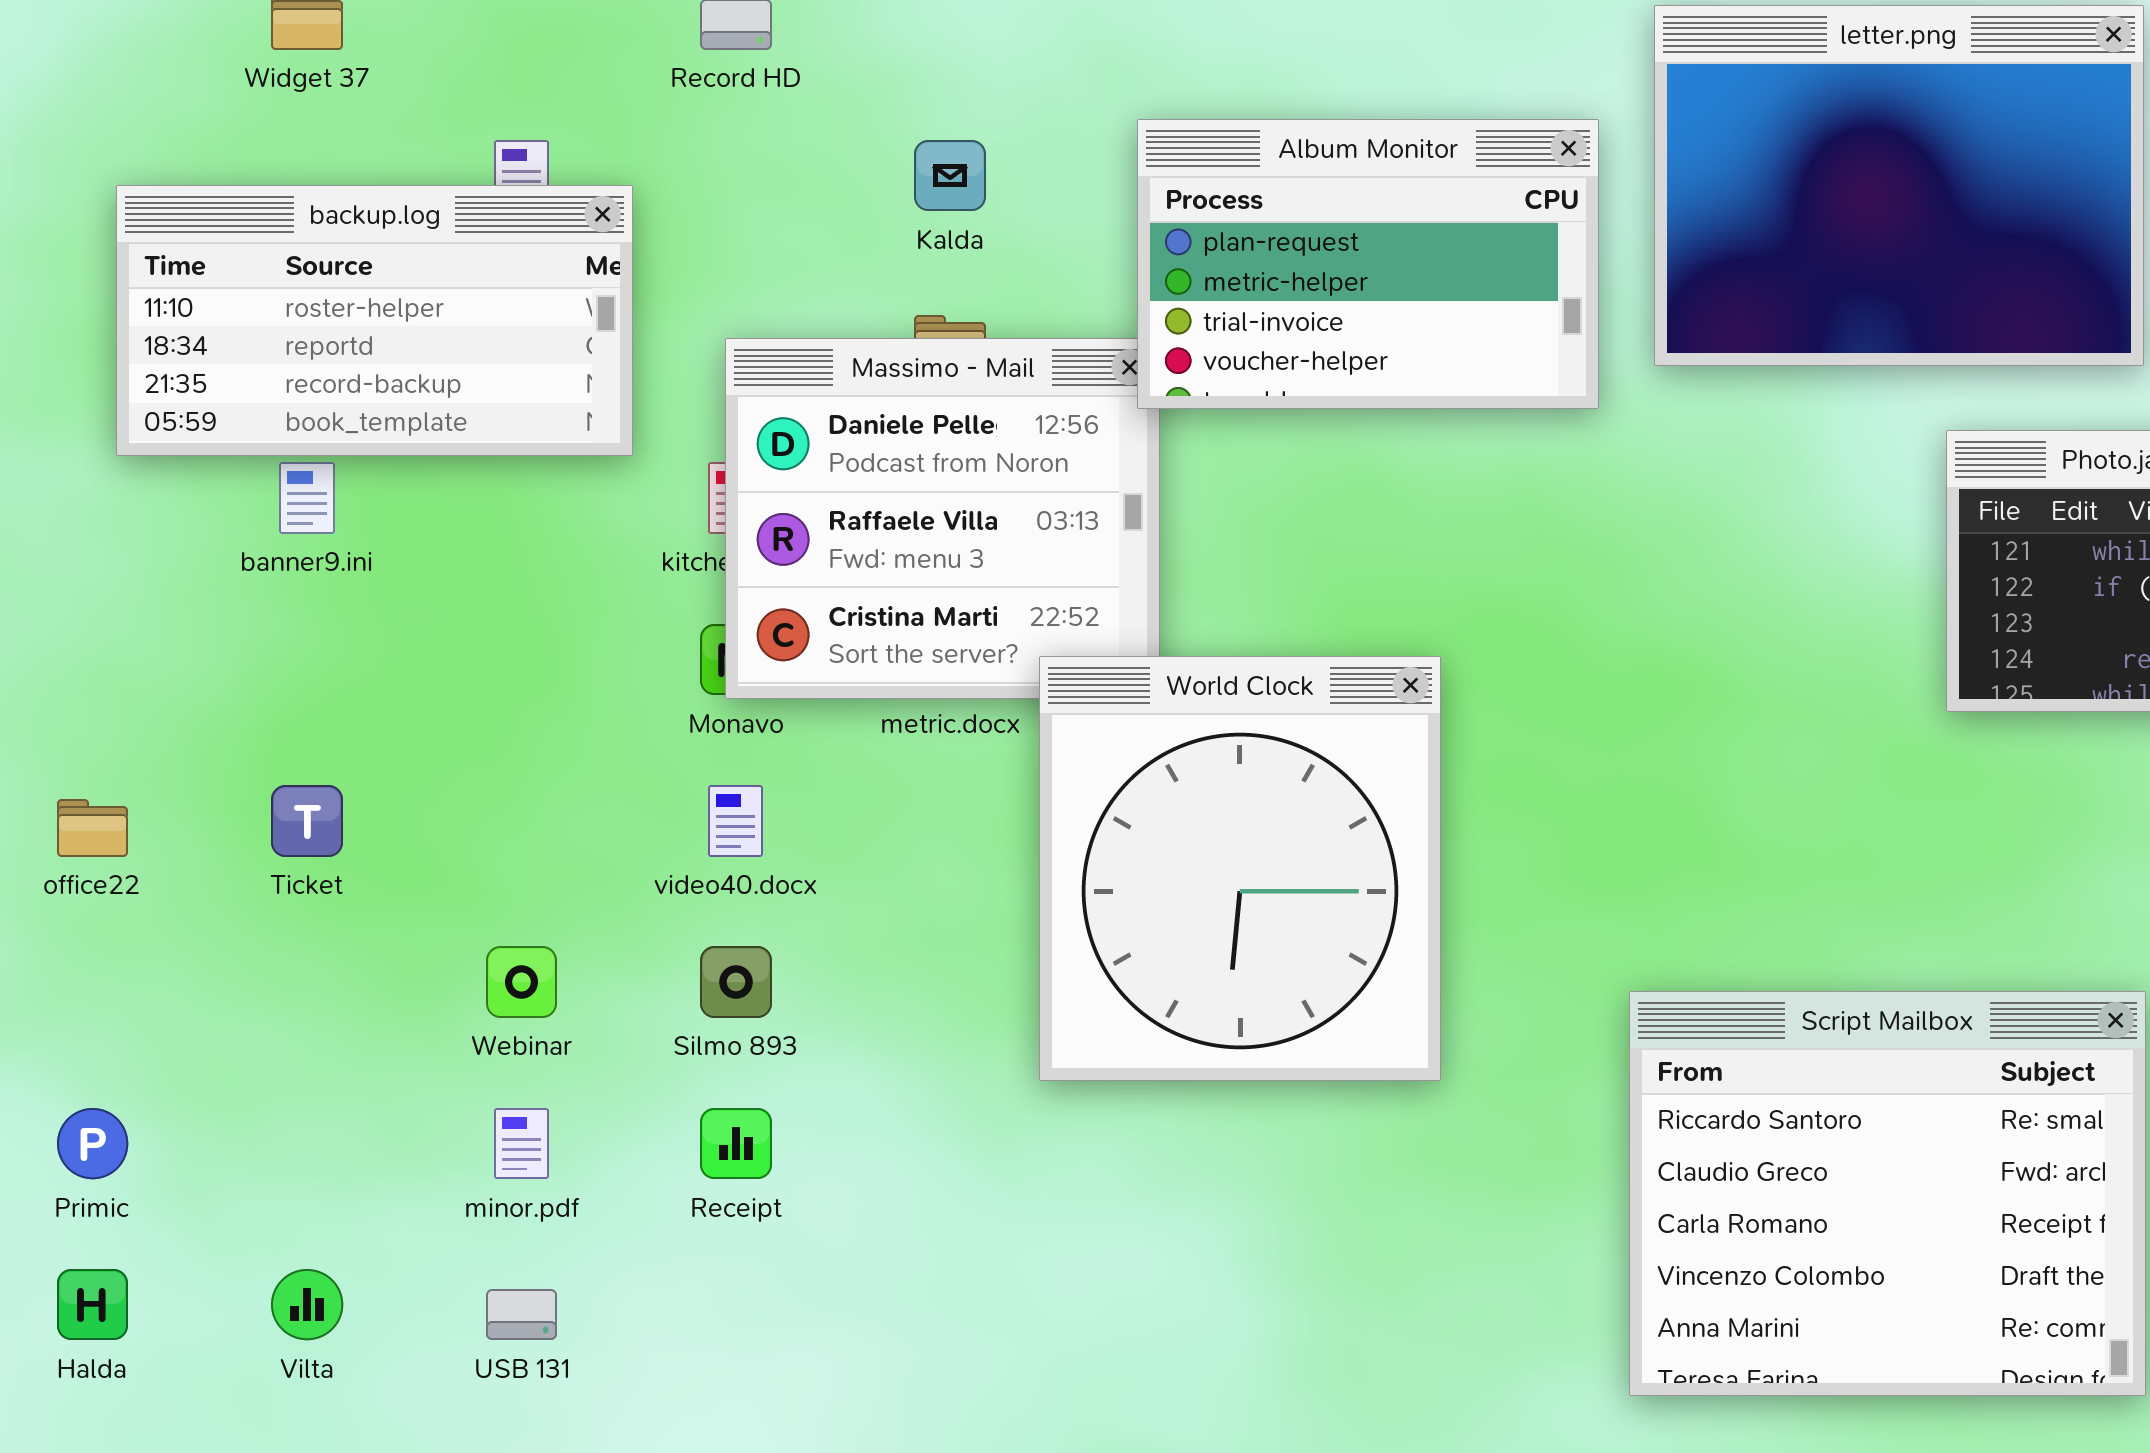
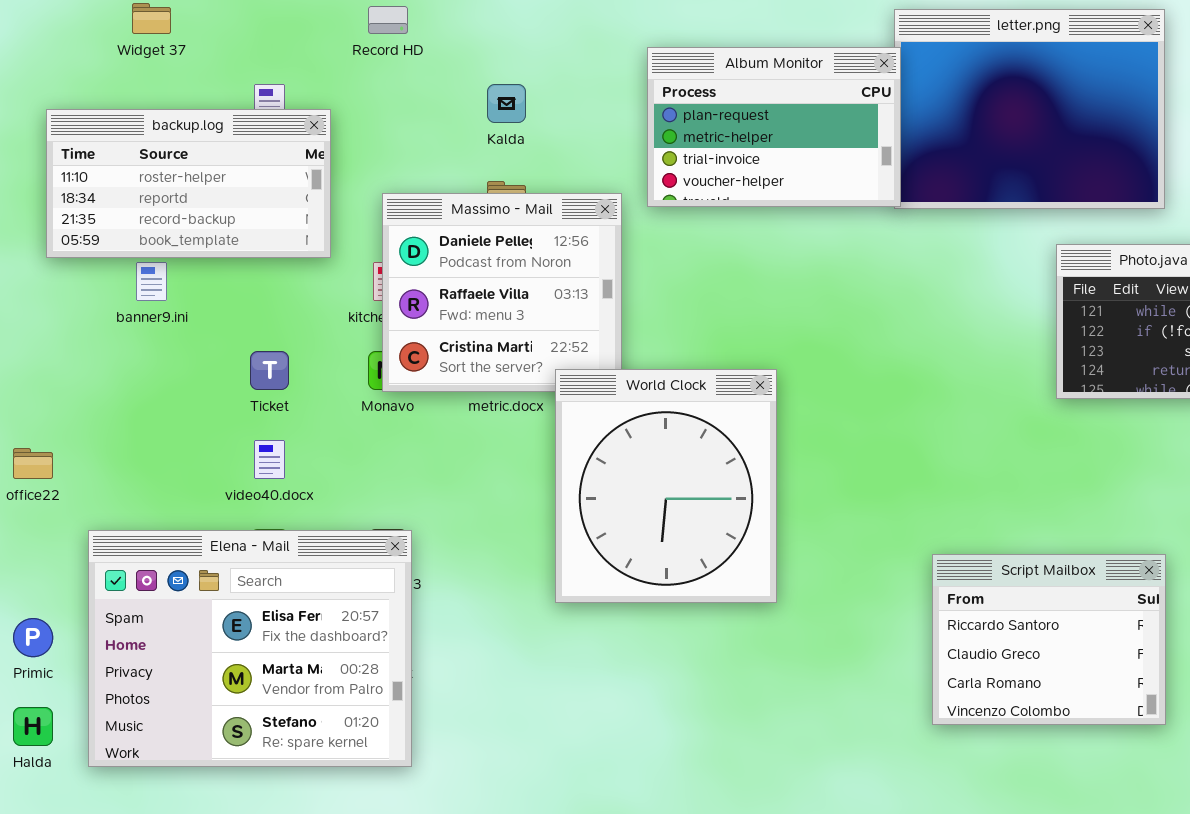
Album Monitor: [1137,119,1599,409] -> [647,47,901,207], moved
Ticket: [271,785,343,857] -> [250,351,289,390], moved
video40.docx: [708,785,763,857] -> [254,440,285,479], moved
Elena - Mail: none -> [88,530,412,767], opened
Script Mailbox: [1629,991,2146,1396] -> [932,554,1166,725], resized

